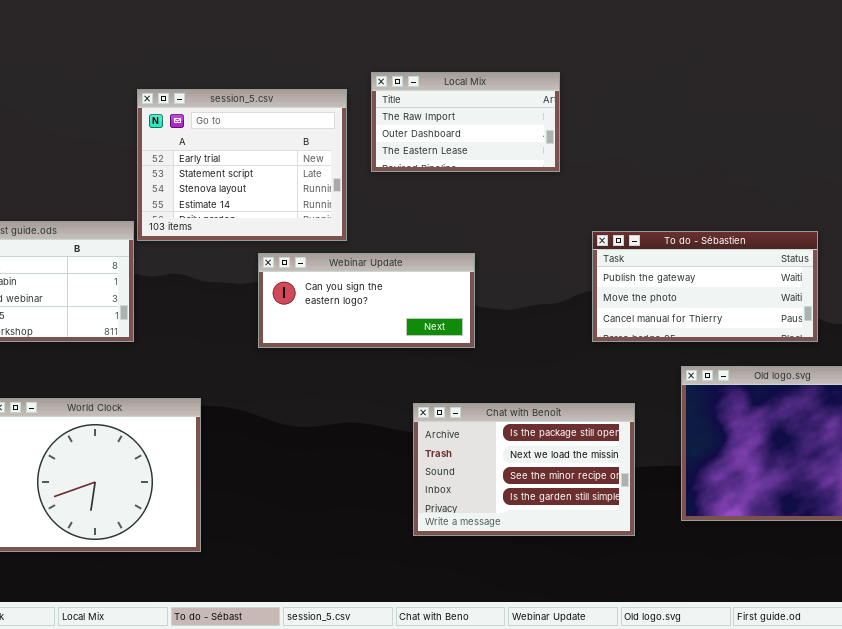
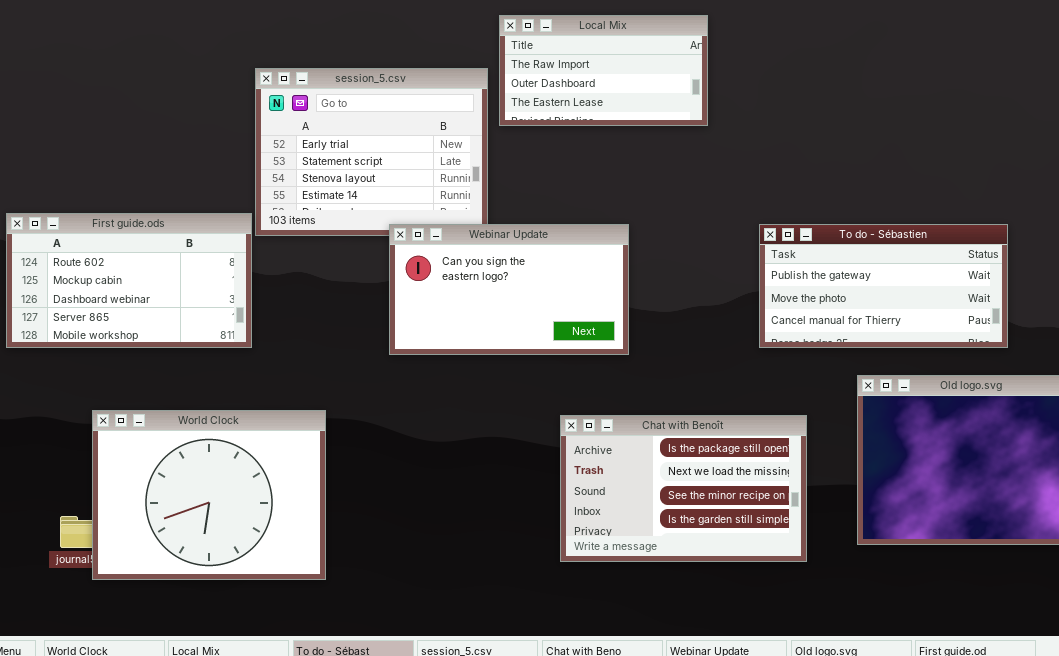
Local Mix: [371,72,560,172] -> [499,15,708,126], moved
Webinar Update: [258,253,475,348] -> [389,224,629,355], resized

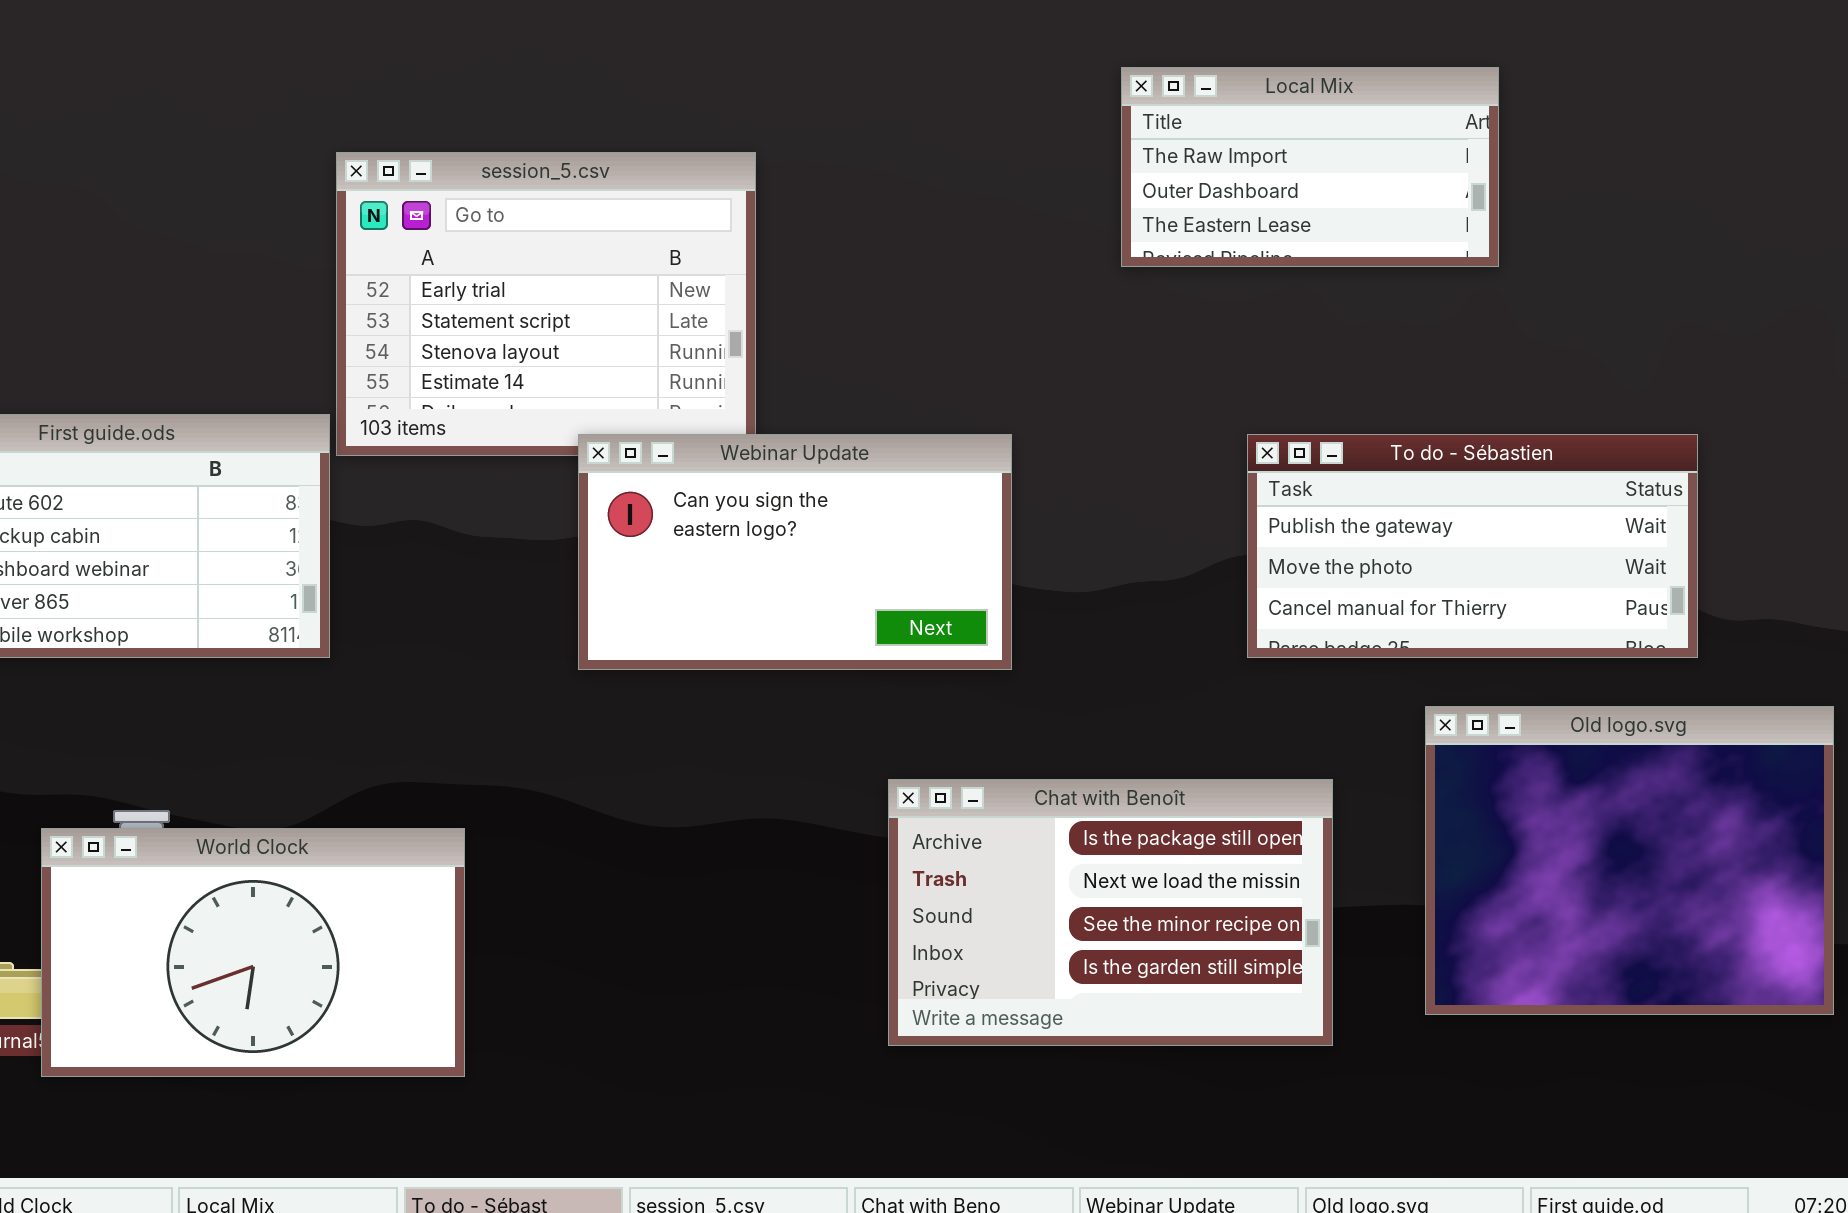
Local Mix: [499,15,708,126] -> [1121,67,1499,267], moved
World Clock: [92,410,326,580] -> [41,828,465,1077], resized

